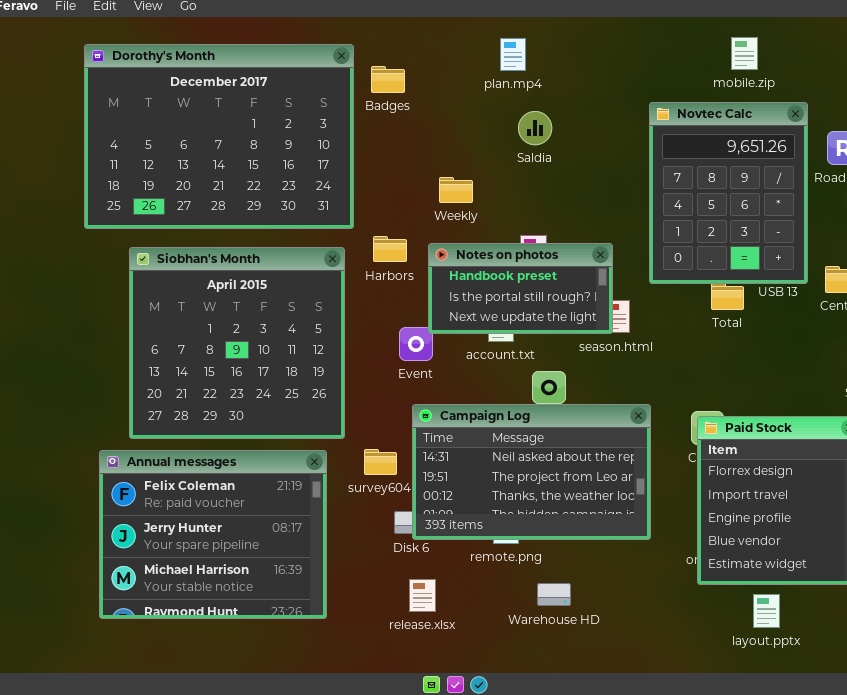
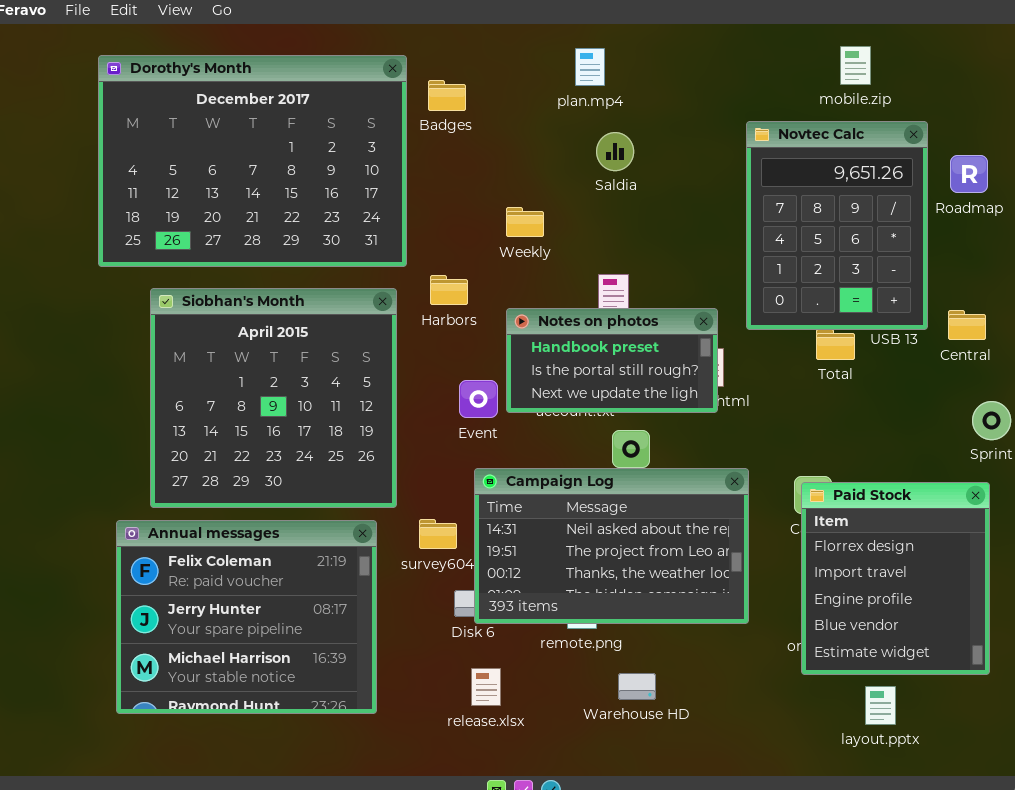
Notes on photos: [428,243,613,334] -> [506,308,718,413], moved

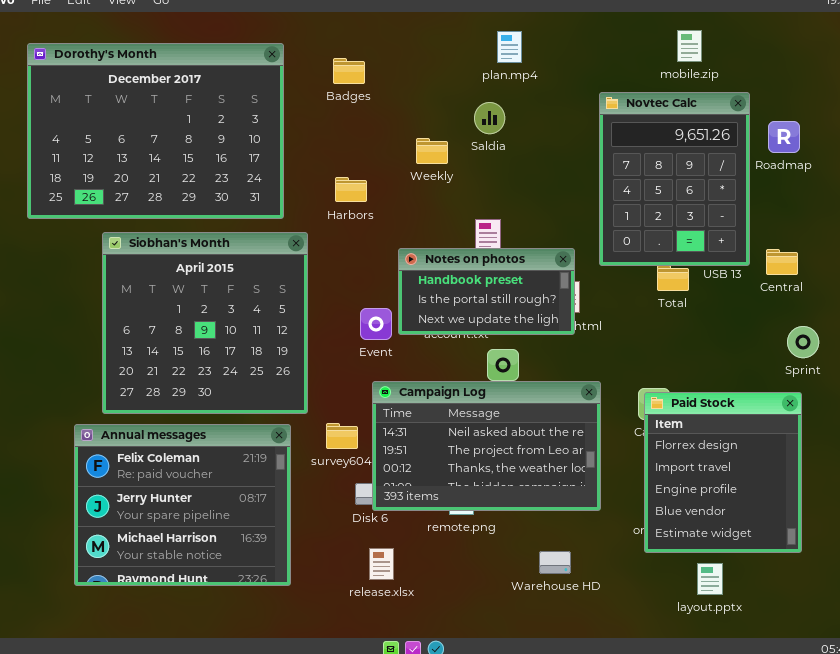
plan.mp4: [575,48,605,86] -> [497,31,522,63], moved
Dorothy's Month: [98,55,407,267] -> [27,43,284,219], moved
Weekly: [506,207,544,237] -> [416,138,448,164], moved
Harbors: [430,275,468,305] -> [335,177,367,202], moved
Warehouse HD: [618,673,656,700] -> [539,551,571,574], moved

